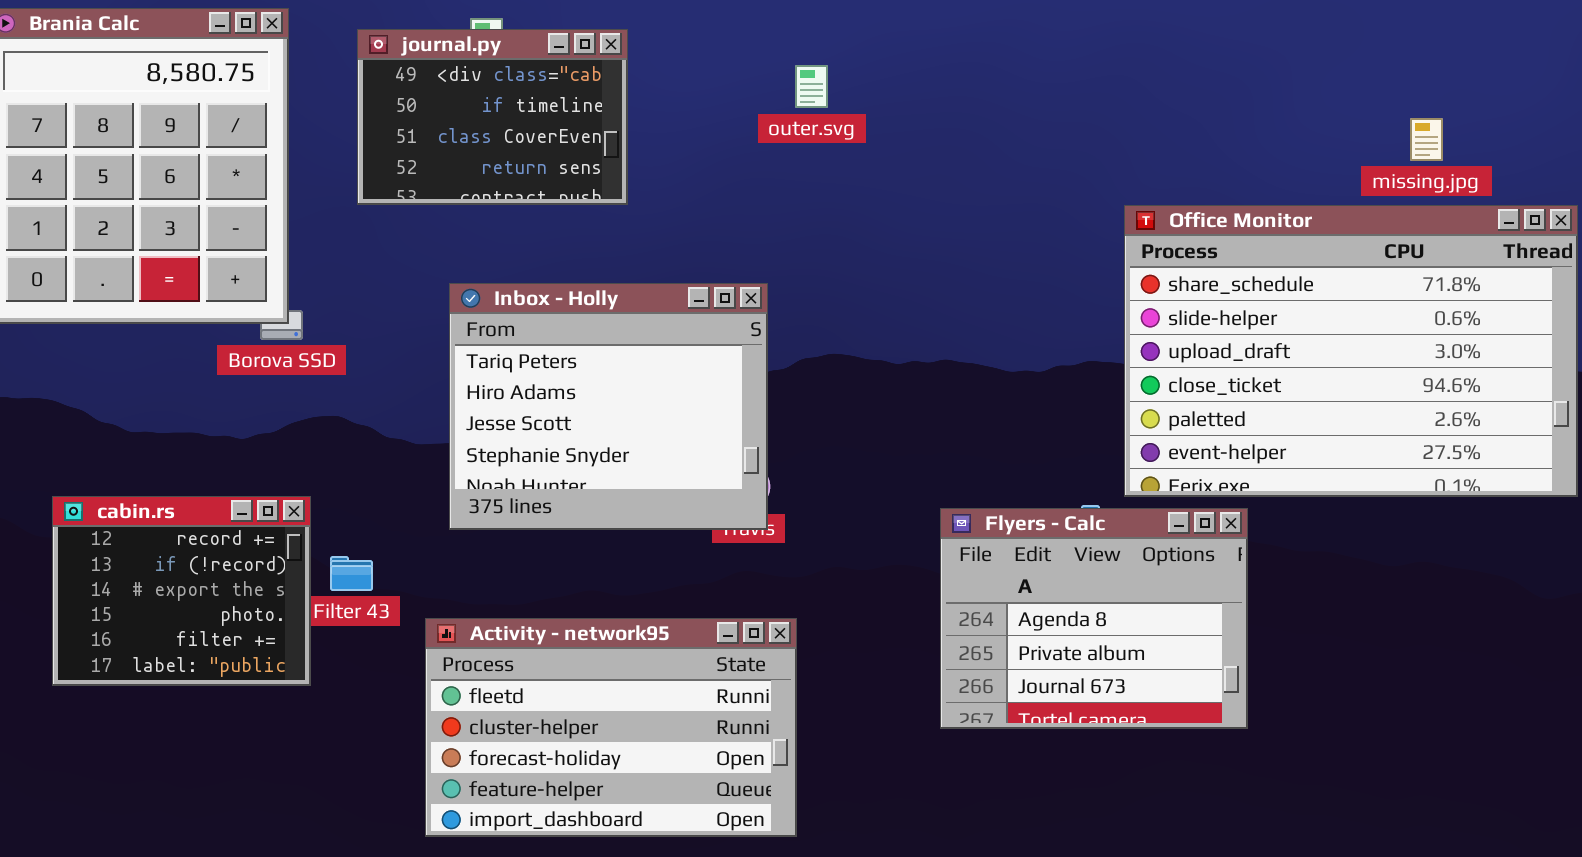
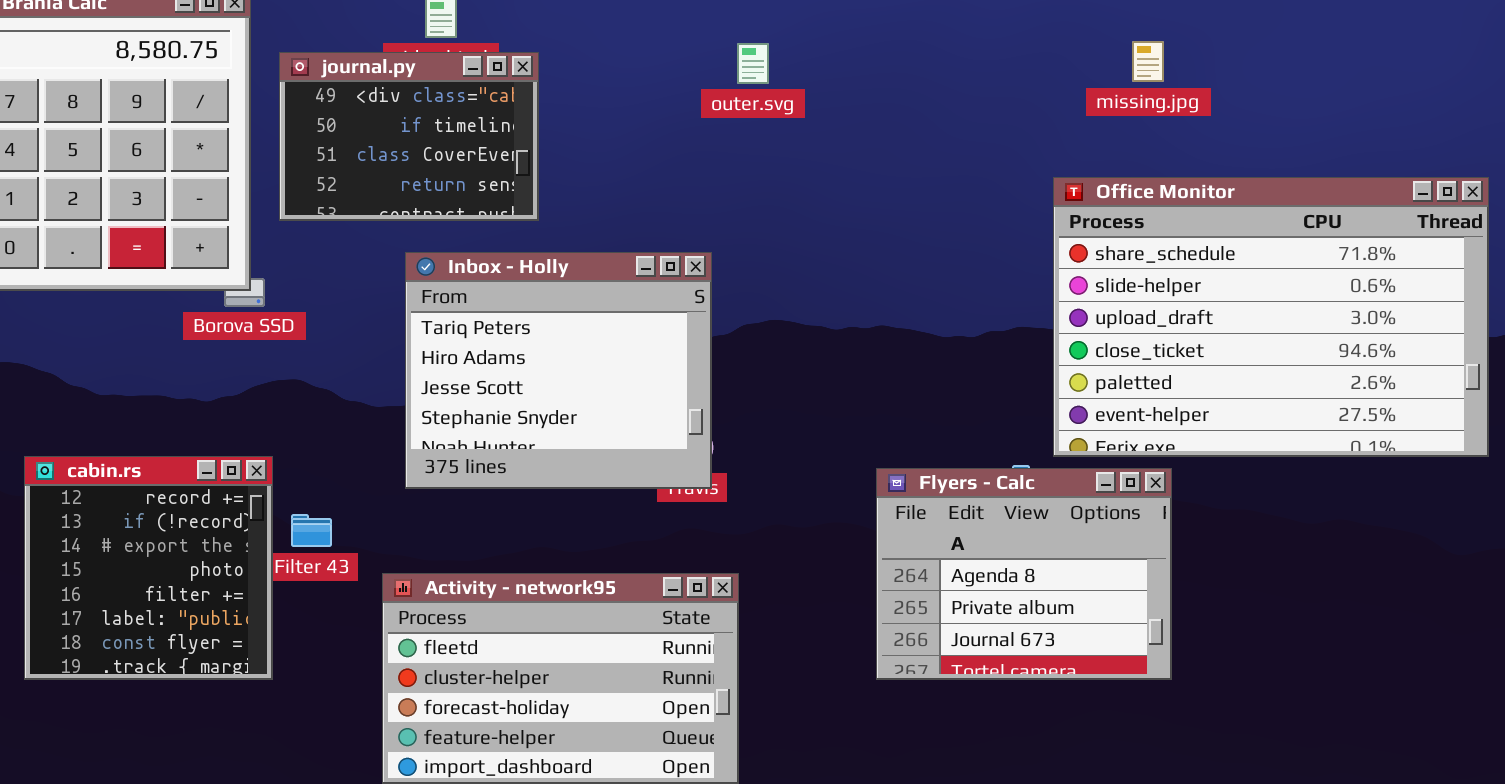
journal.py: [357,29,628,205] -> [279,52,539,221], moved
missing.jpg: [1410,118,1443,161] -> [1132,41,1164,82], moved
cabin.rs: [52,496,311,686] -> [24,456,273,680], resized

